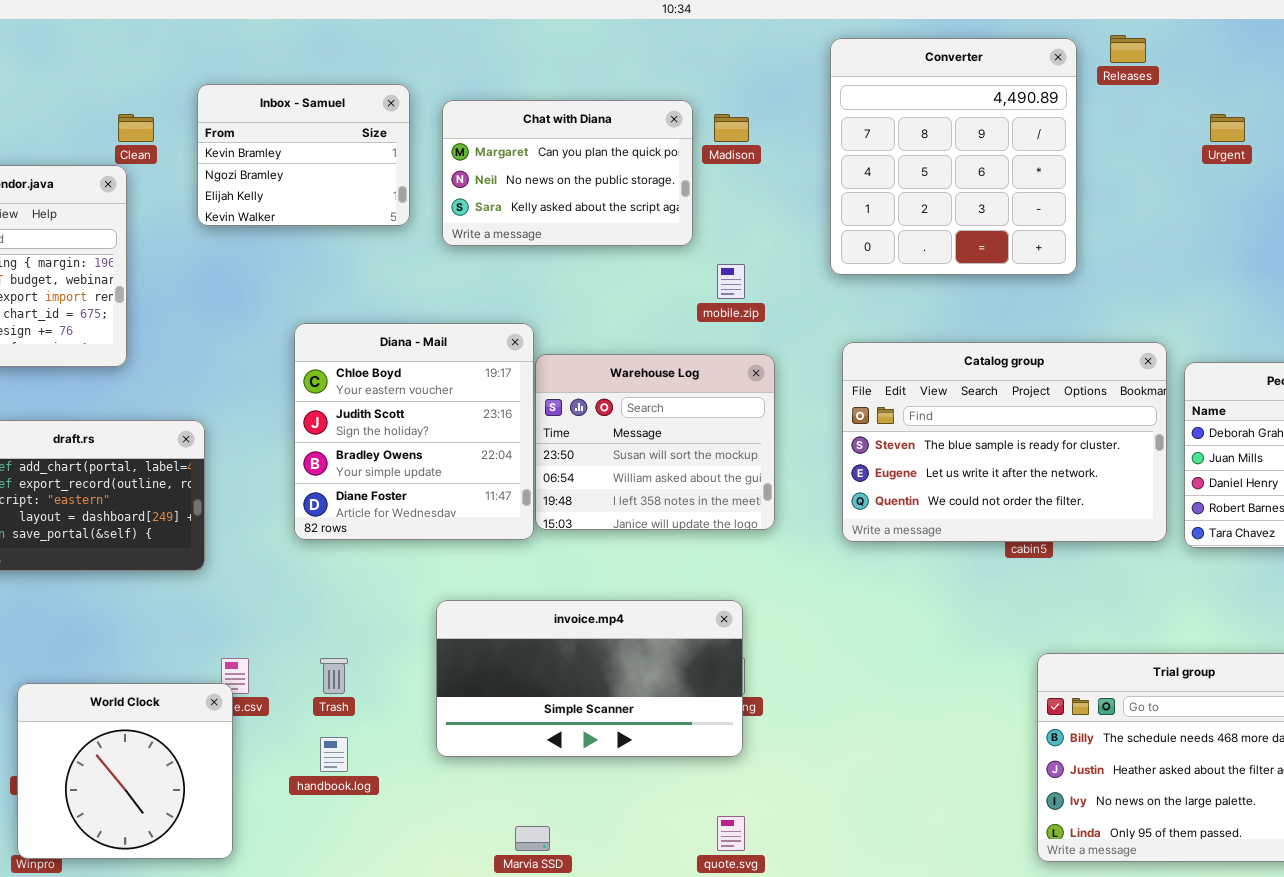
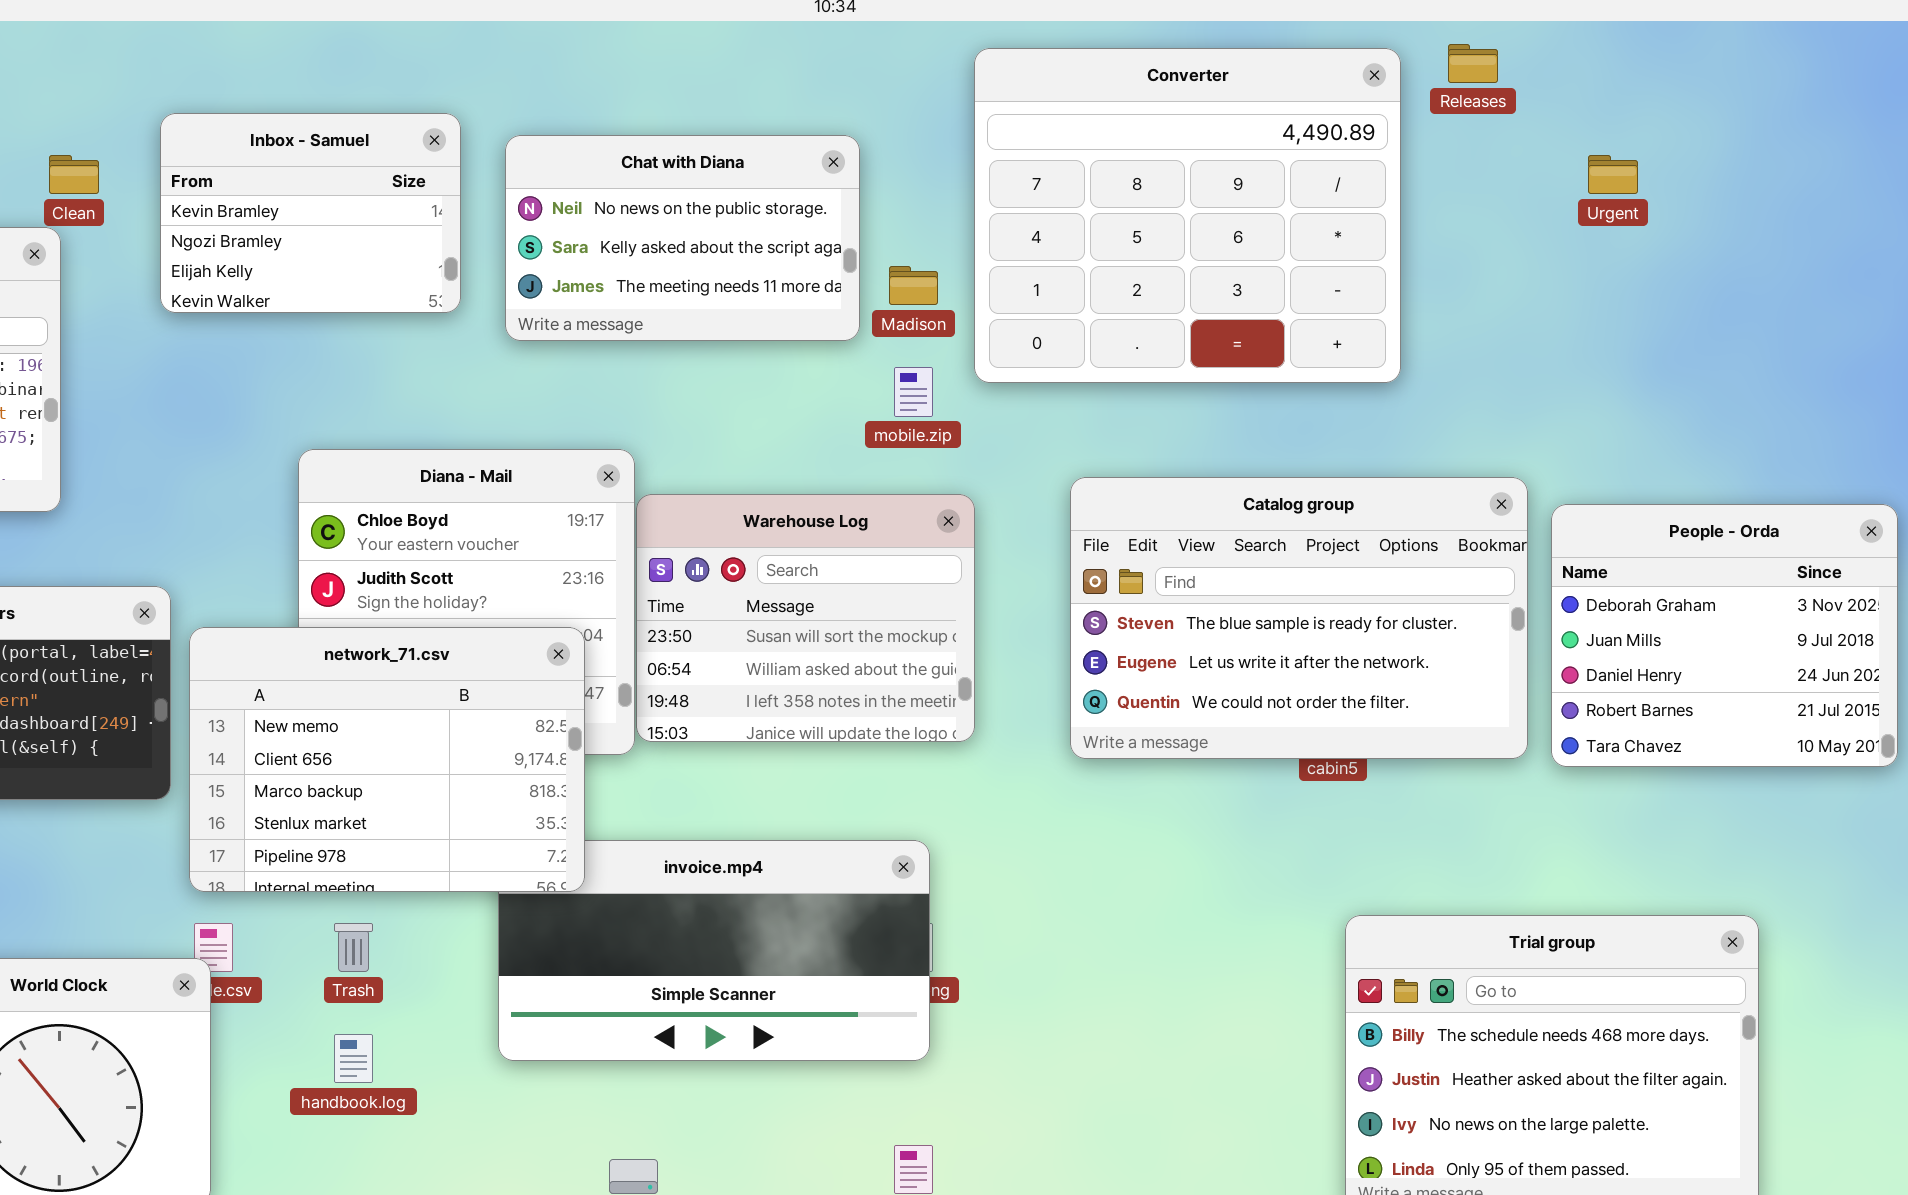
Converter: [830,38,1077,275] -> [974,48,1401,383], resized
Chat with Diana: [442,100,693,246] -> [505,135,860,341], scrolled down 1 row
Madison: [714,114,749,142] -> [889,266,938,305], moved
network_71.csv: none -> [189,627,585,892], opened

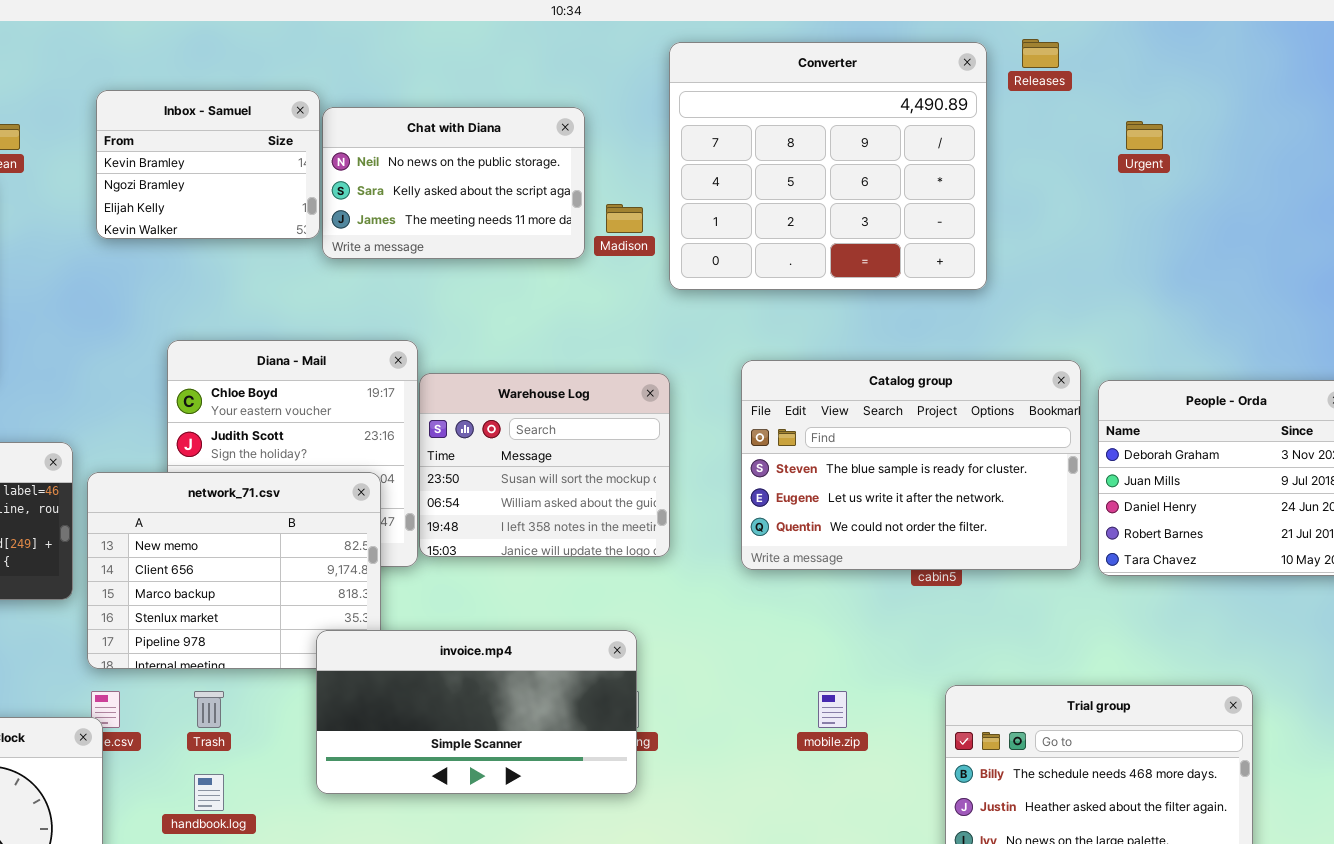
Inbox - Samuel: [160,113,461,313] -> [96,90,320,239], moved
mobile.zip: [894,367,933,417] -> [818,691,847,728], moved
invoice.mp4: [498,840,930,1061] -> [316,630,637,794], raised

